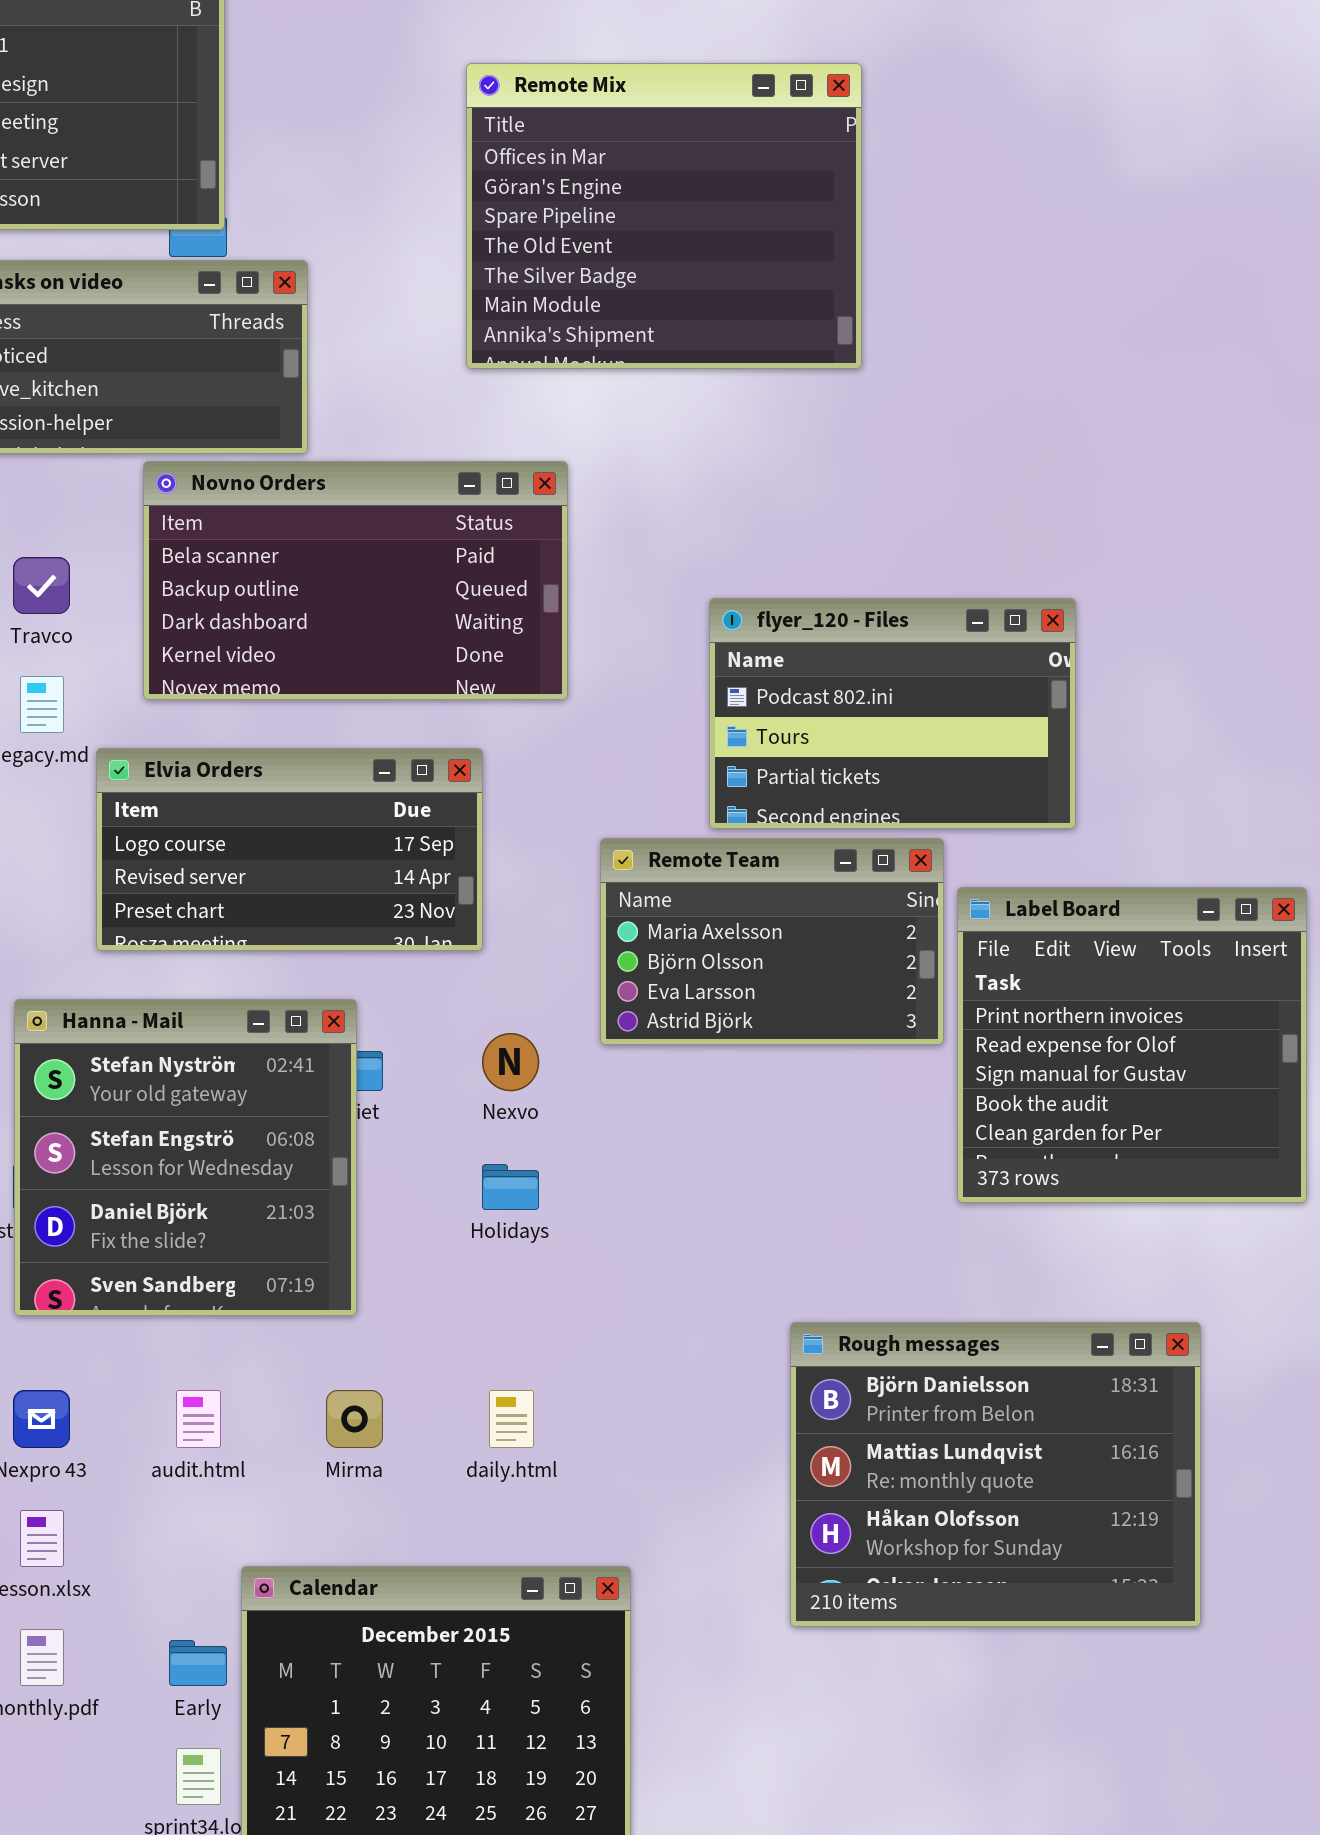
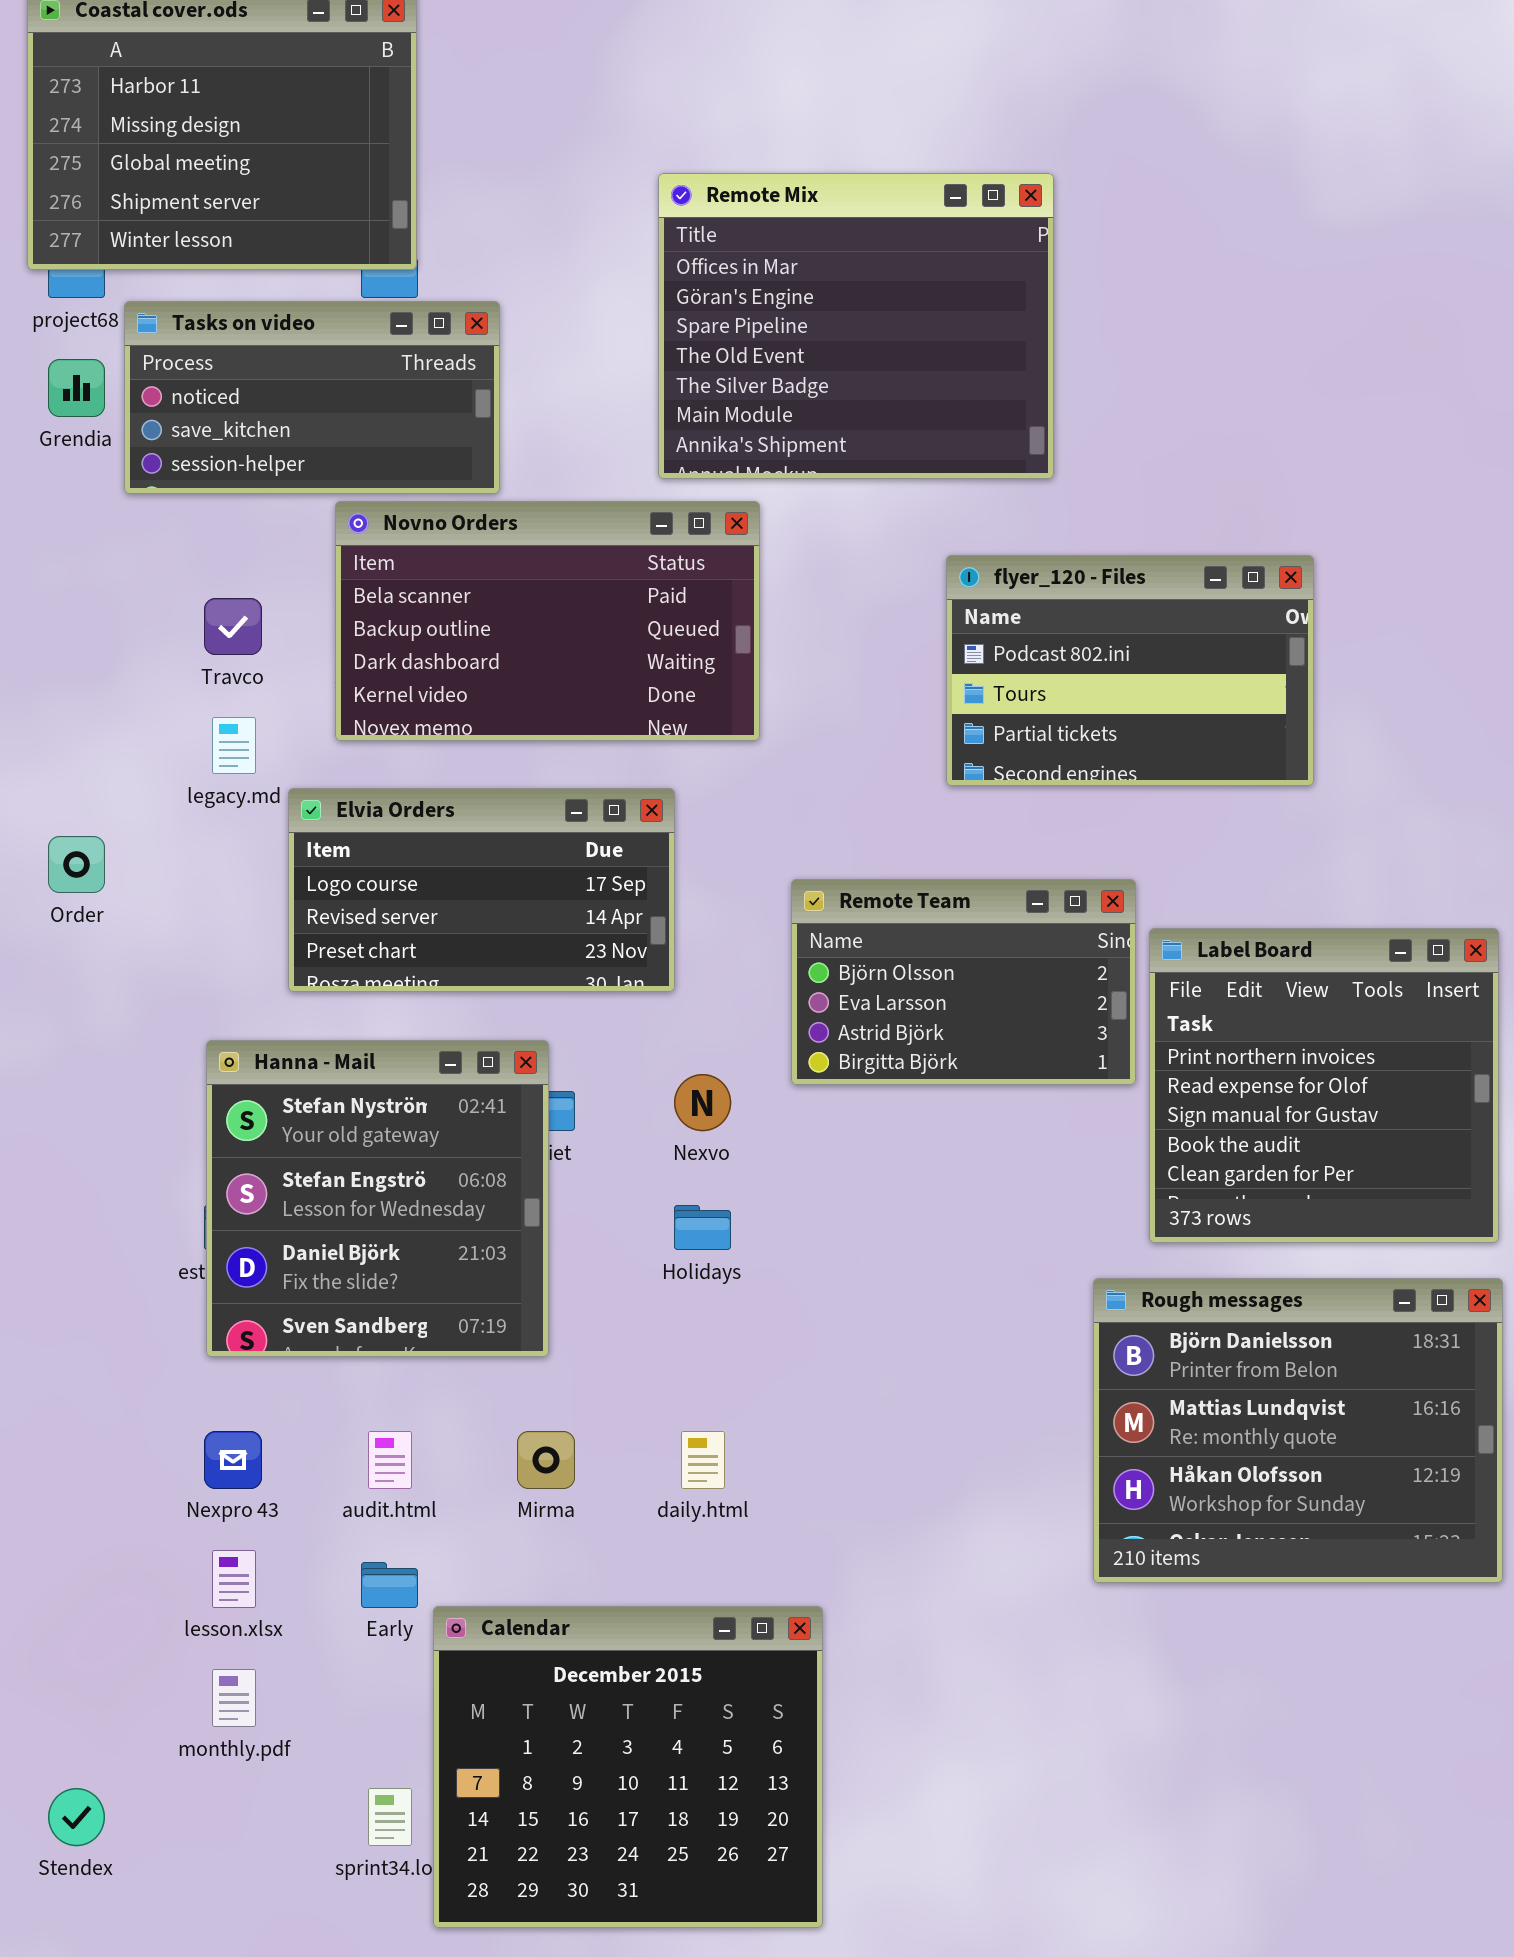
Remote Mix: [466,63,862,369] -> [658,173,1054,479], moved
flyer_120 - Files: [709,598,1076,829] -> [946,555,1314,786], moved
Remote Team: [600,838,944,1045] -> [791,879,1136,1085], scrolled down 1 row
Rough messages: [790,1322,1201,1627] -> [1093,1278,1503,1583], moved
Early: [169,1640,227,1686] -> [361,1562,418,1608], moved

